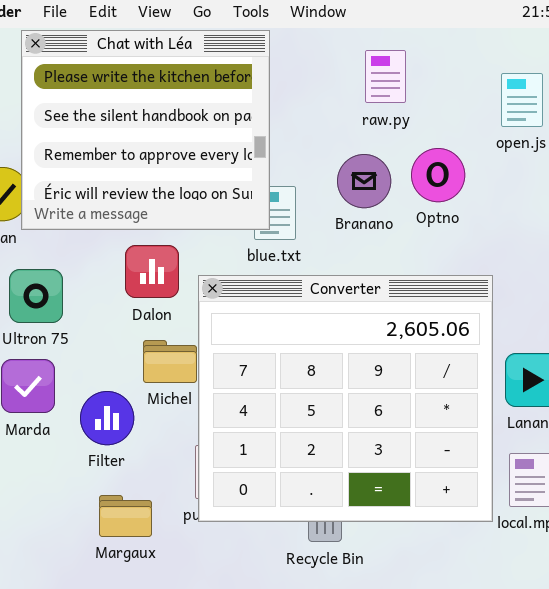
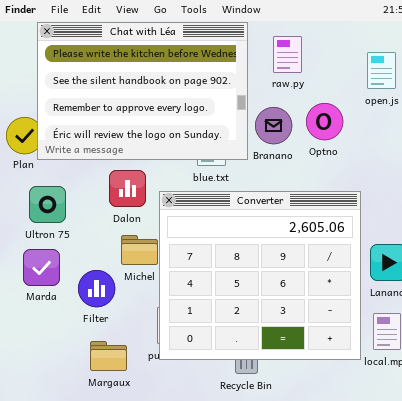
Chat with Léa: [21,30,270,230] -> [37,22,248,160], resized

